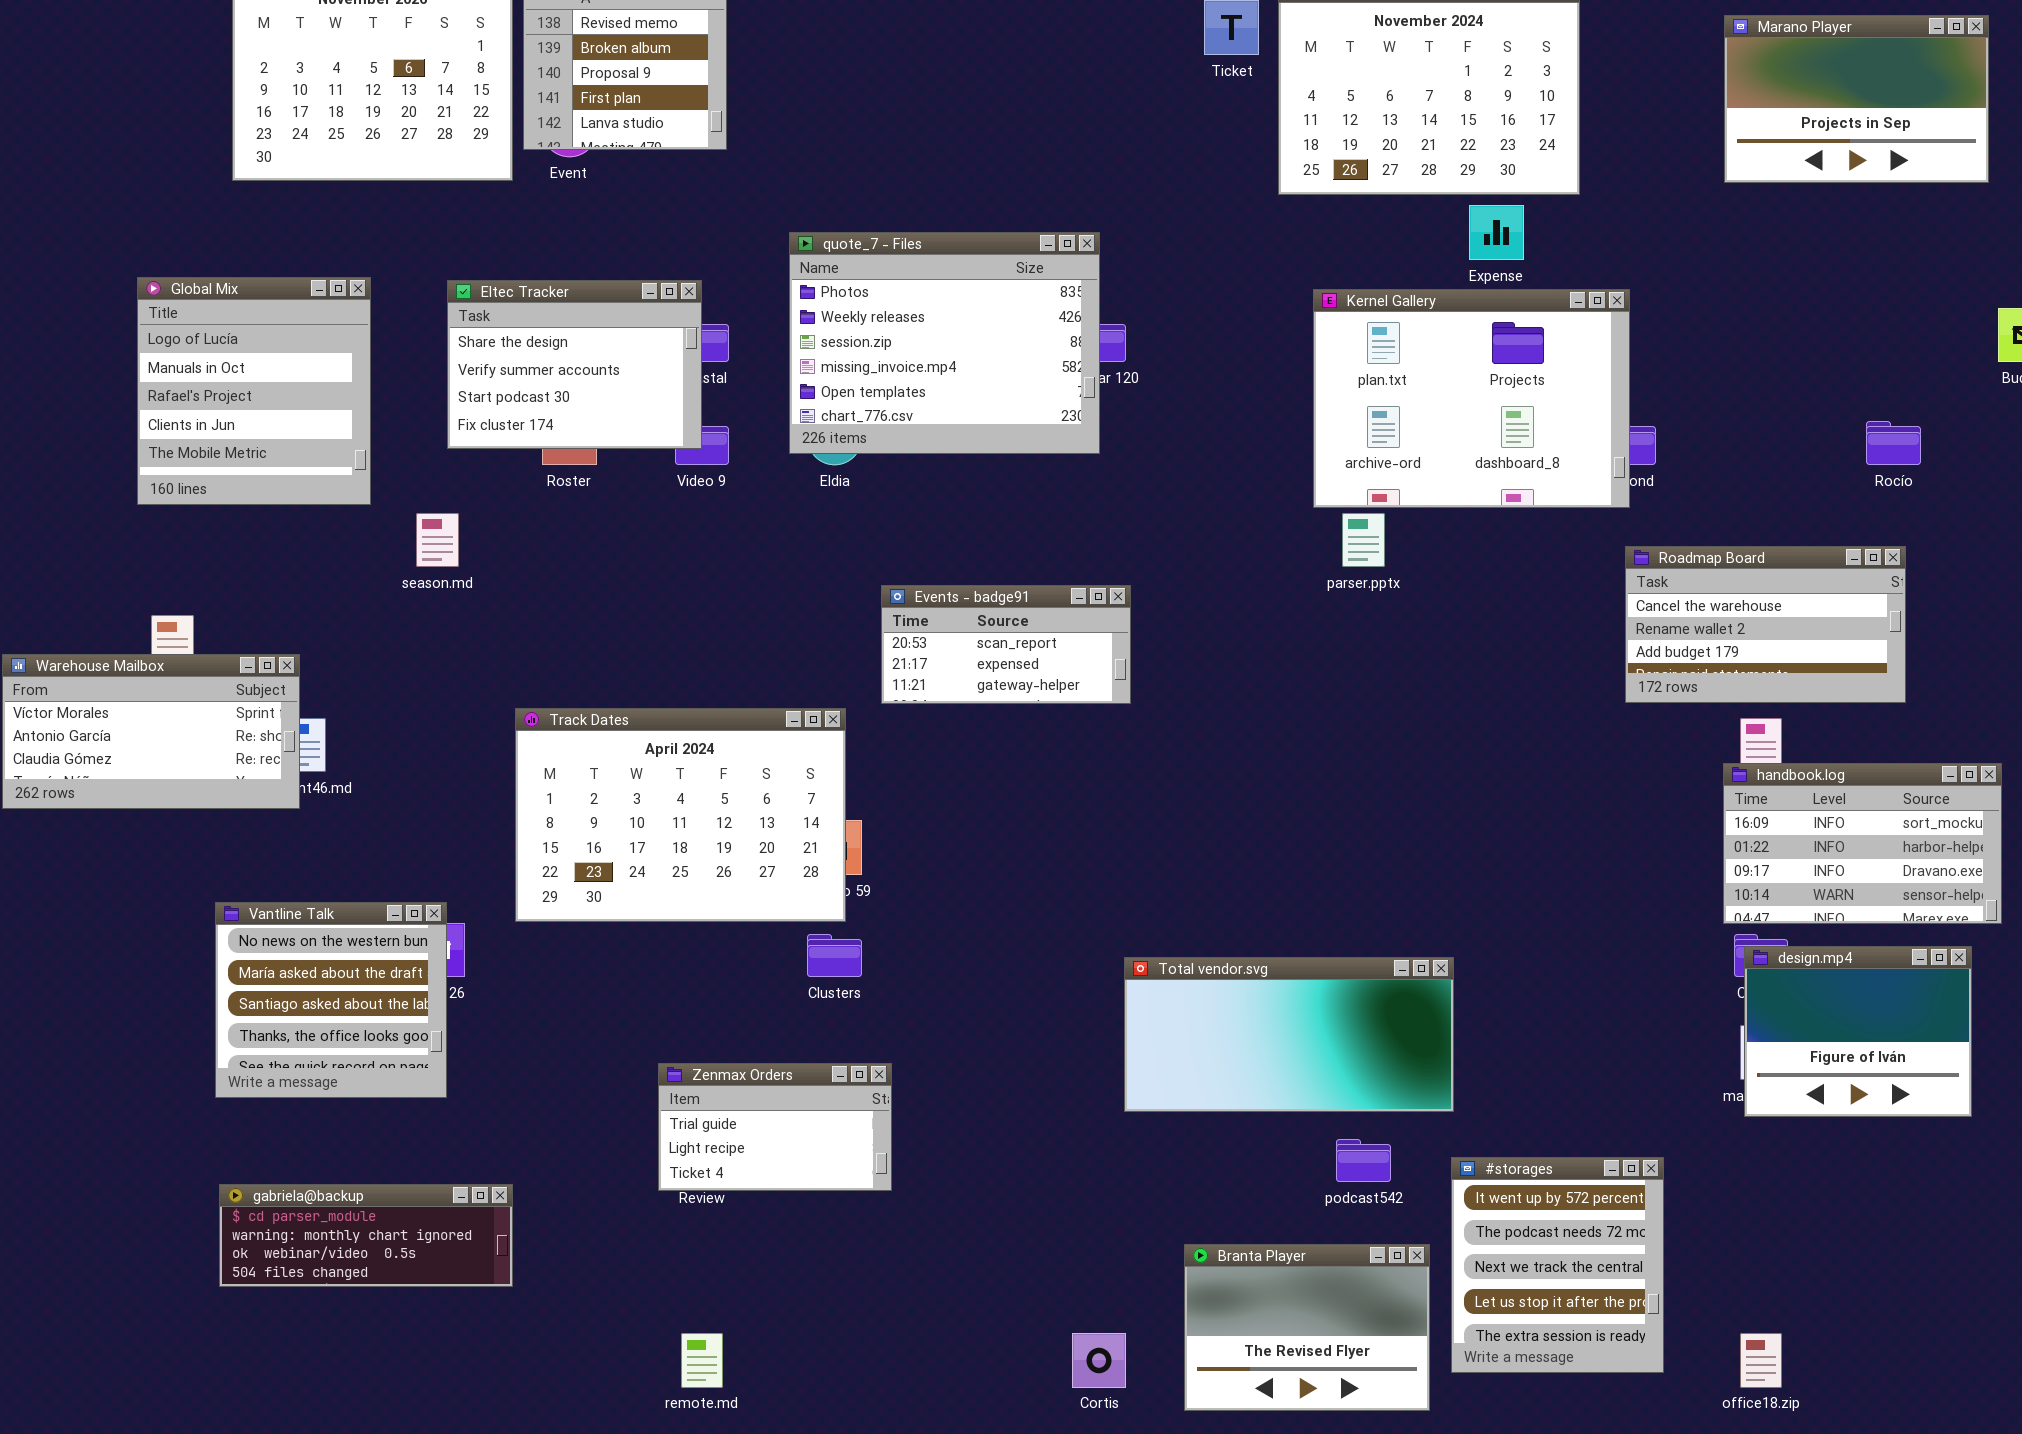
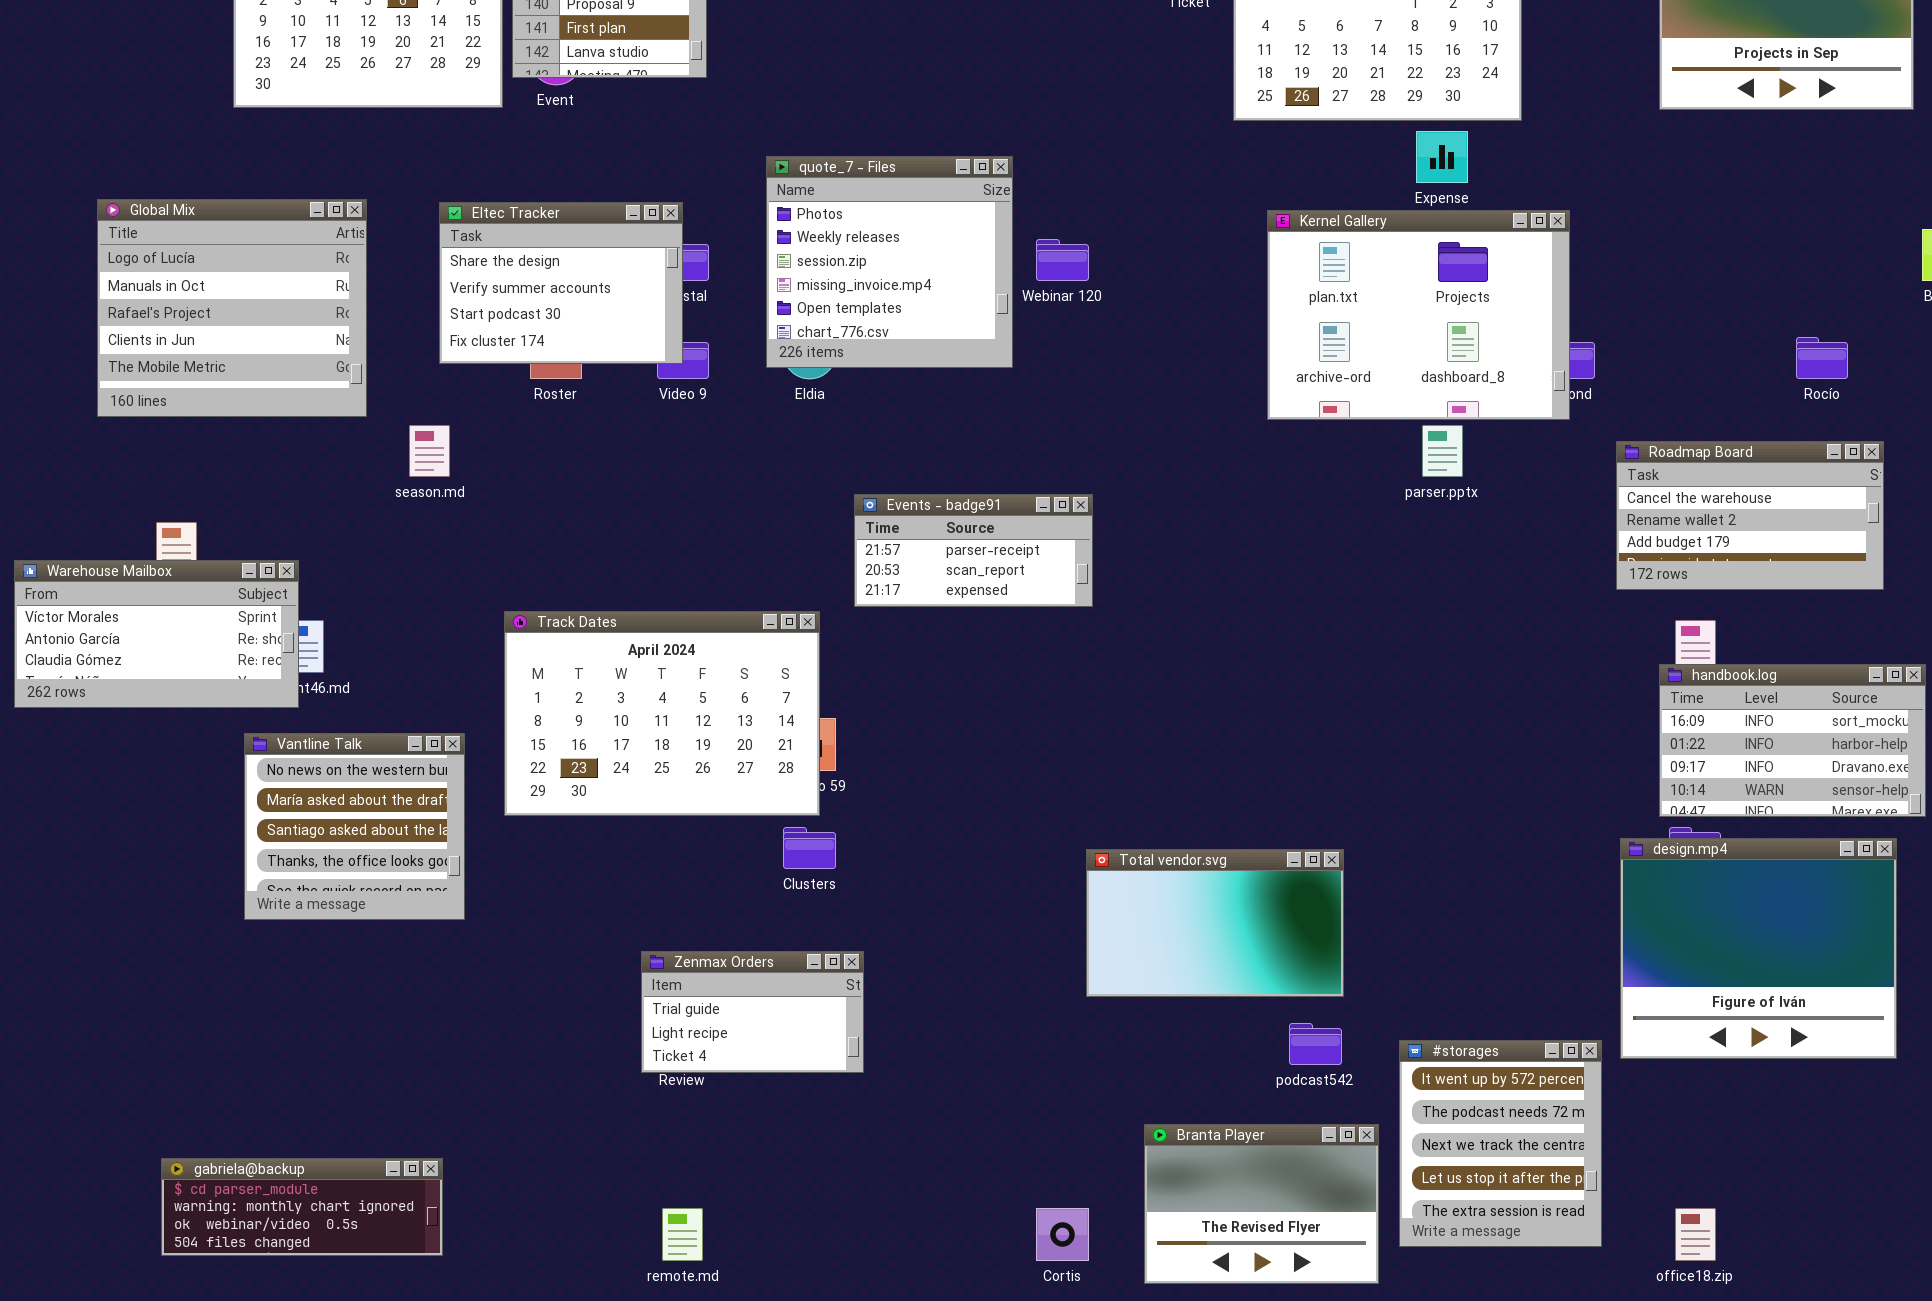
quote_7 - Files: [789,232,1100,454] -> [766,156,1013,368], resized
Global Mix: [137,277,371,505] -> [97,199,367,417], resized
parser.pptx: [1342,513,1385,567] -> [1422,425,1463,477], moved
Roadmap Board: [1625,546,1906,703] -> [1616,441,1884,590], moved
Events - badge91: [881,585,1131,704] -> [854,494,1093,607], scrolled up 1 row
Vantline Talk: [215,902,447,1098] -> [244,733,465,920], moved
design.mp4: [1744,946,1972,1117] -> [1620,838,1897,1059], resized
Total vendor.svg: [1124,957,1454,1112] -> [1086,849,1344,997], resized
gabriela@backup: [219,1184,513,1287] -> [161,1158,443,1256], moved

